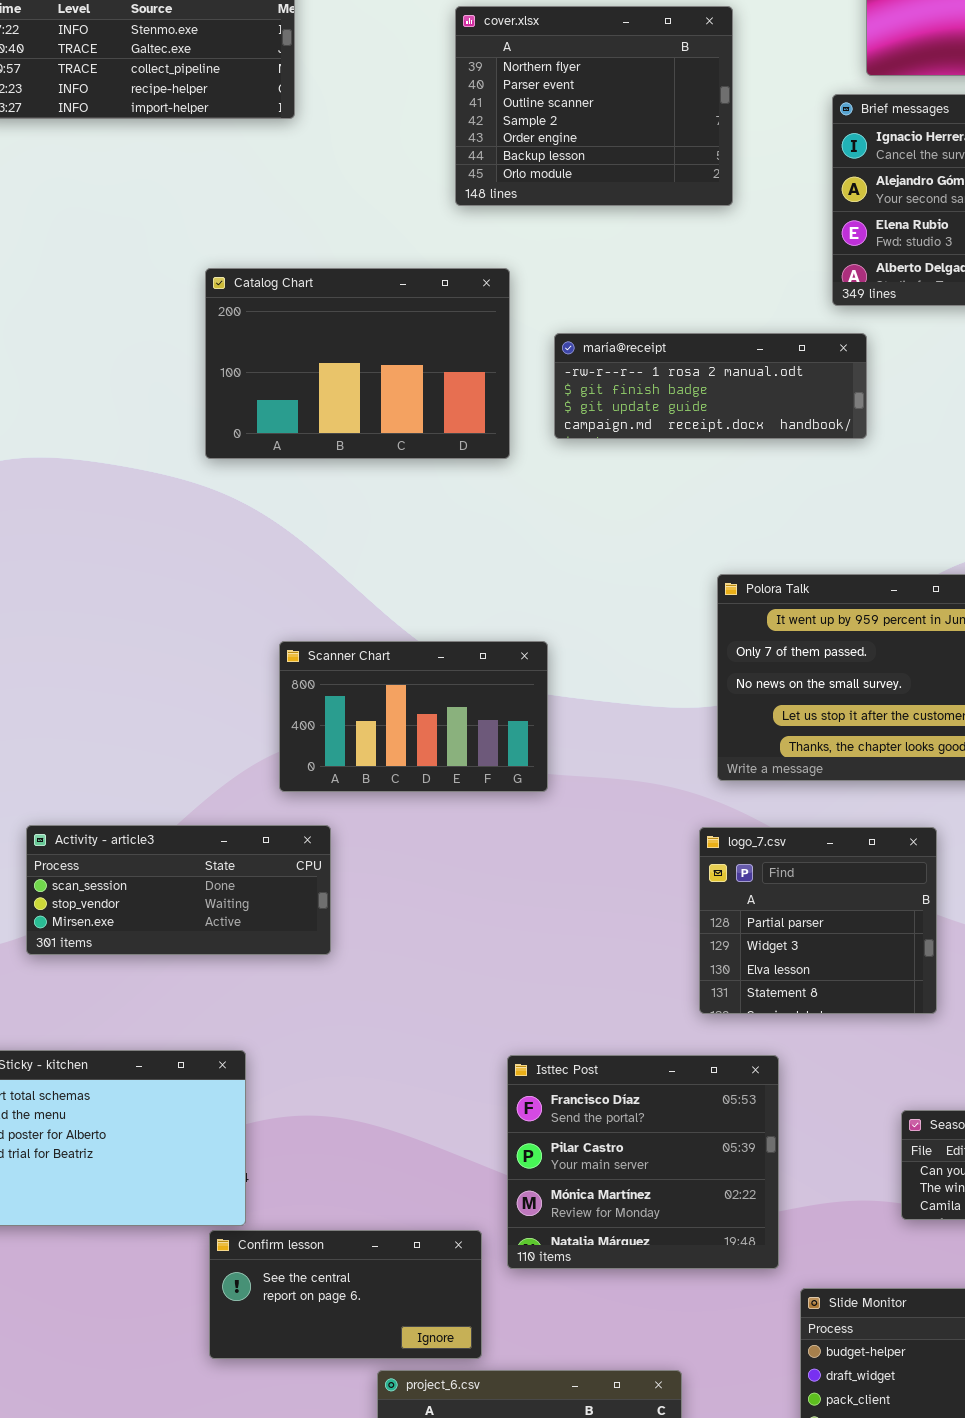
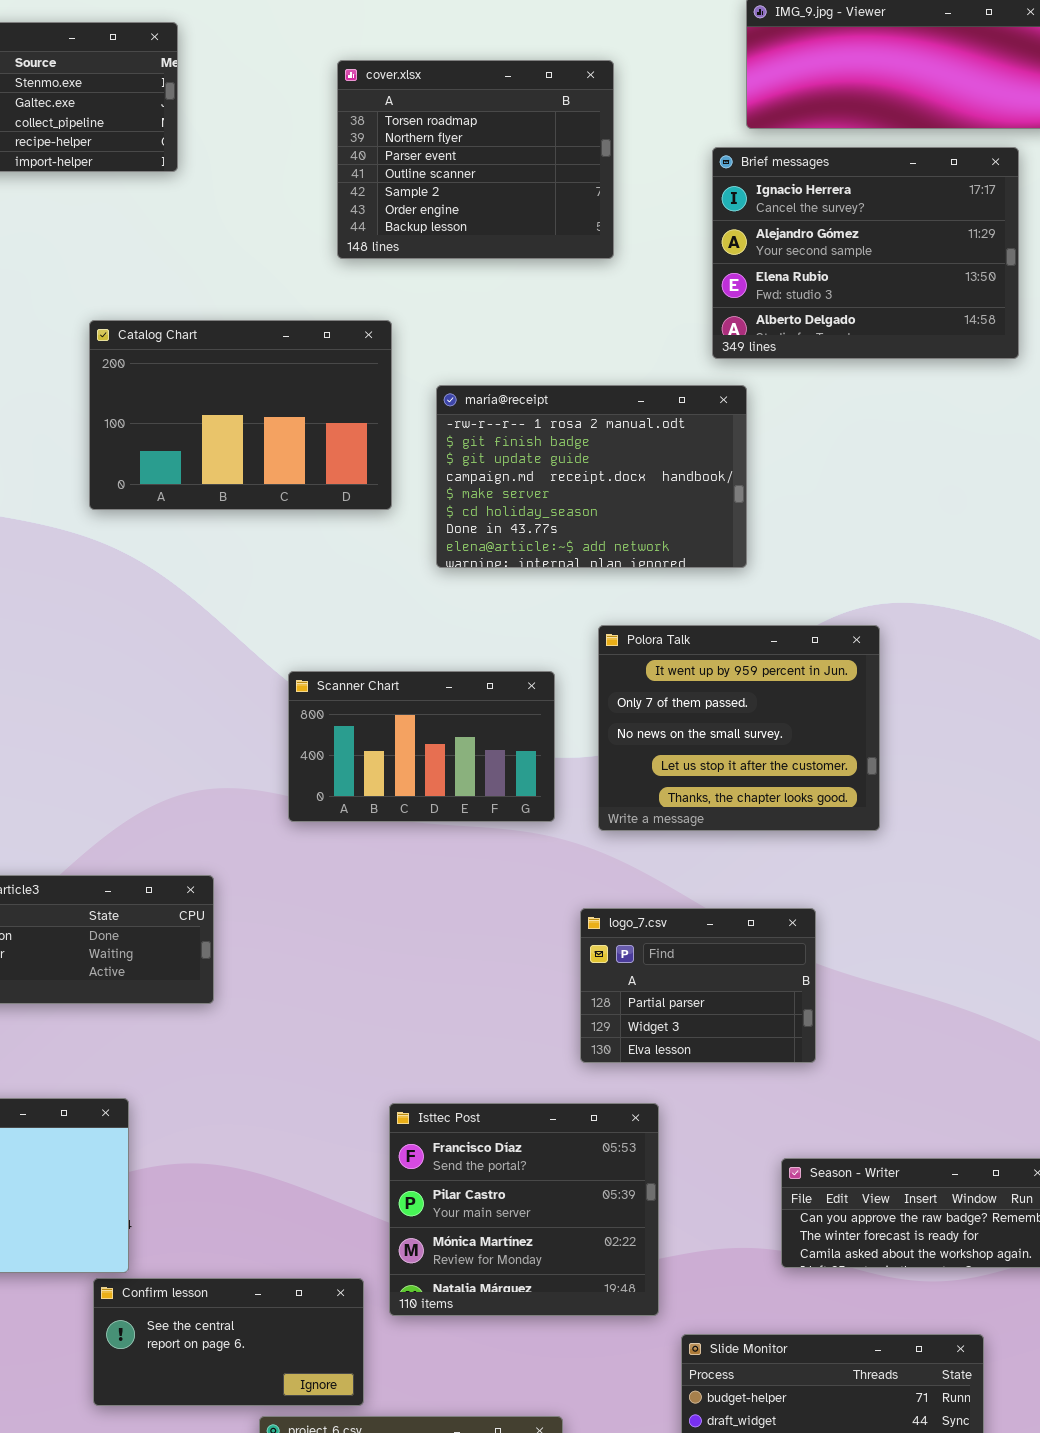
cover.xlsx: [455,6,733,206] -> [337,60,614,259], scrolled up 1 row
maría@receipt: [554,333,867,439] -> [436,385,747,568], resized
Scanner Chart: [279,641,548,792] -> [288,671,555,822], moved
logo_7.csv: [699,827,937,1014] -> [580,908,816,1063], resized

